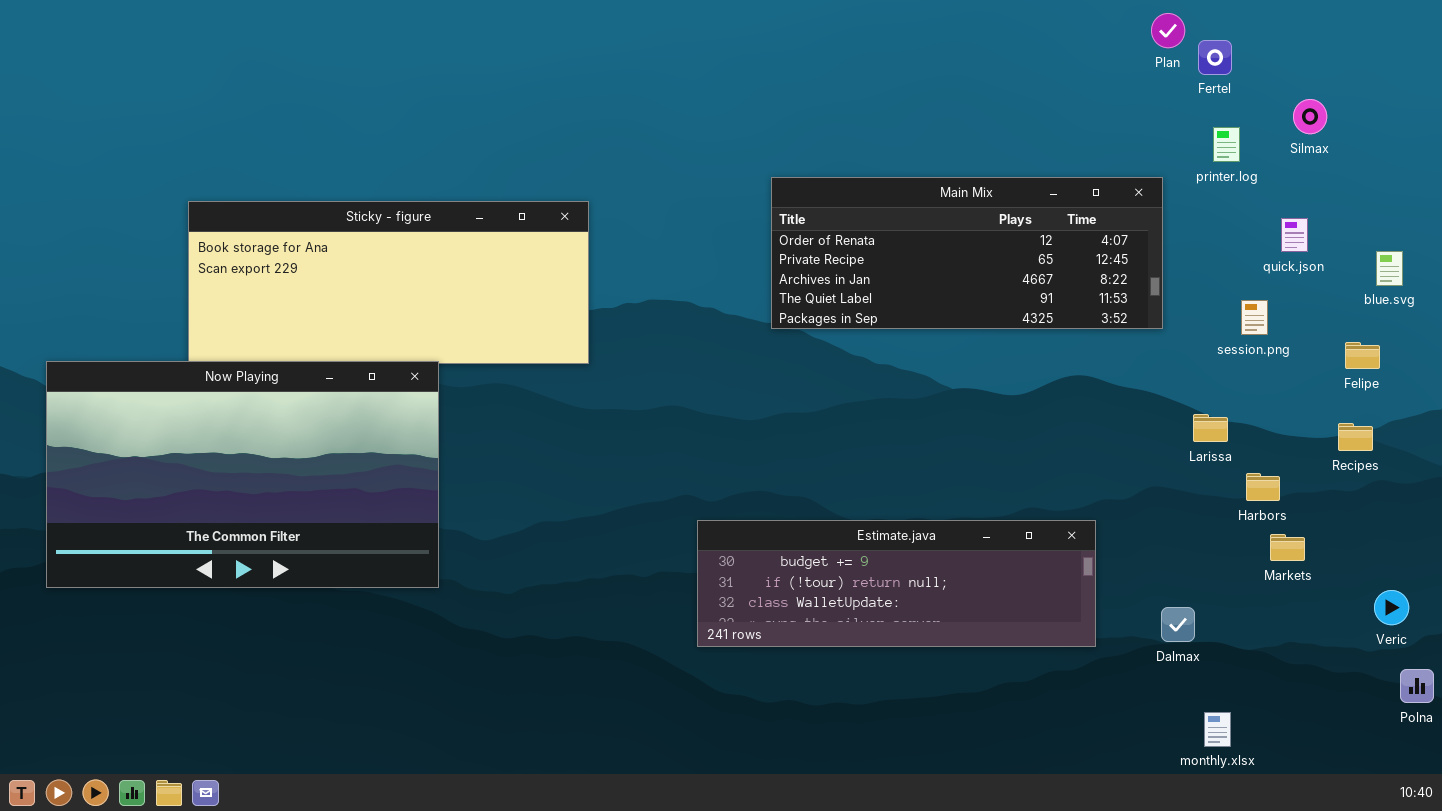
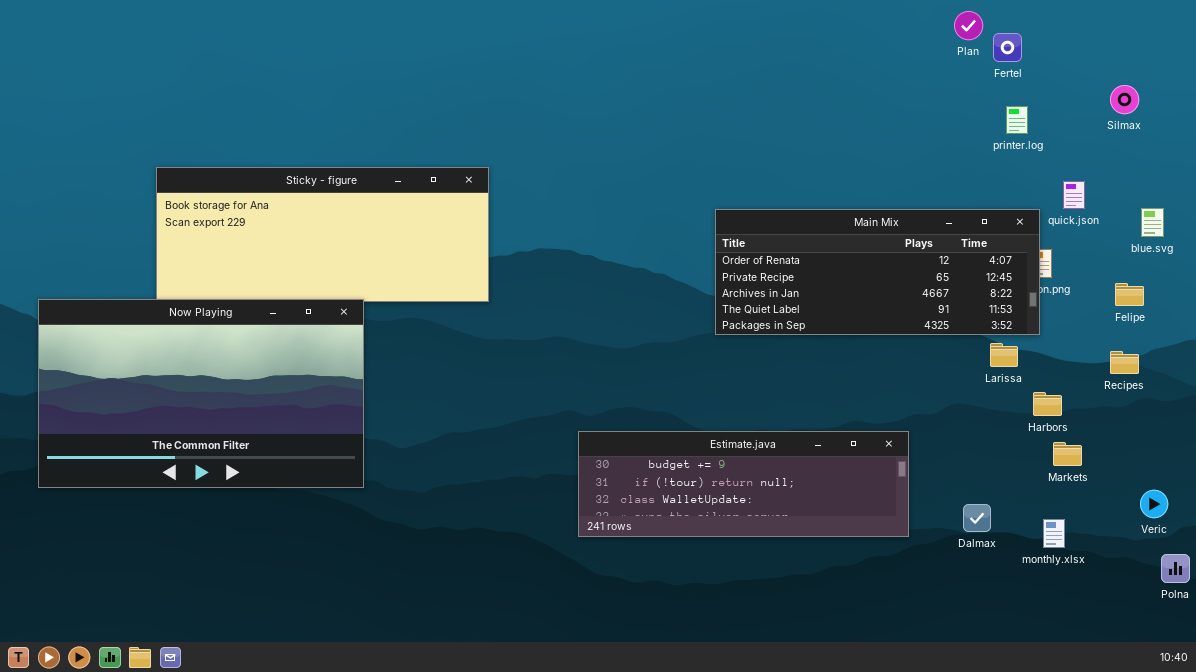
Silmax: [1293,99,1327,134] -> [1110,85,1139,114], moved
Main Mix: [771,177,1163,329] -> [715,209,1040,335], moved
monthly.xlsx: [1204,712,1231,747] -> [1043,519,1065,548], moved

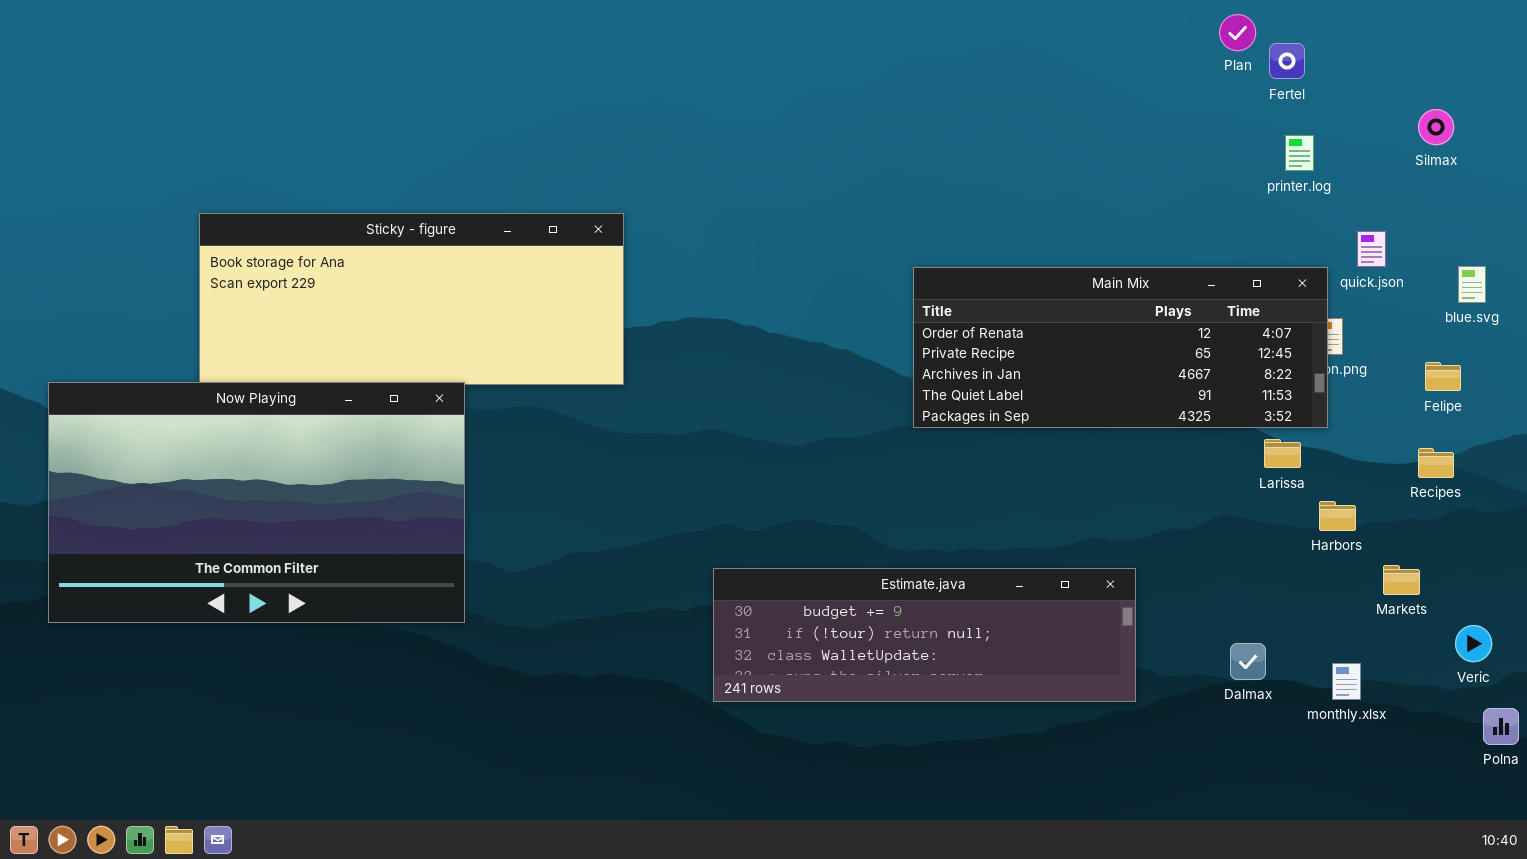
Estimate.java: [578,431,909,537] -> [713,568,1136,702], moved
Markets: [1053,442,1082,466] -> [1383,565,1420,595], moved

